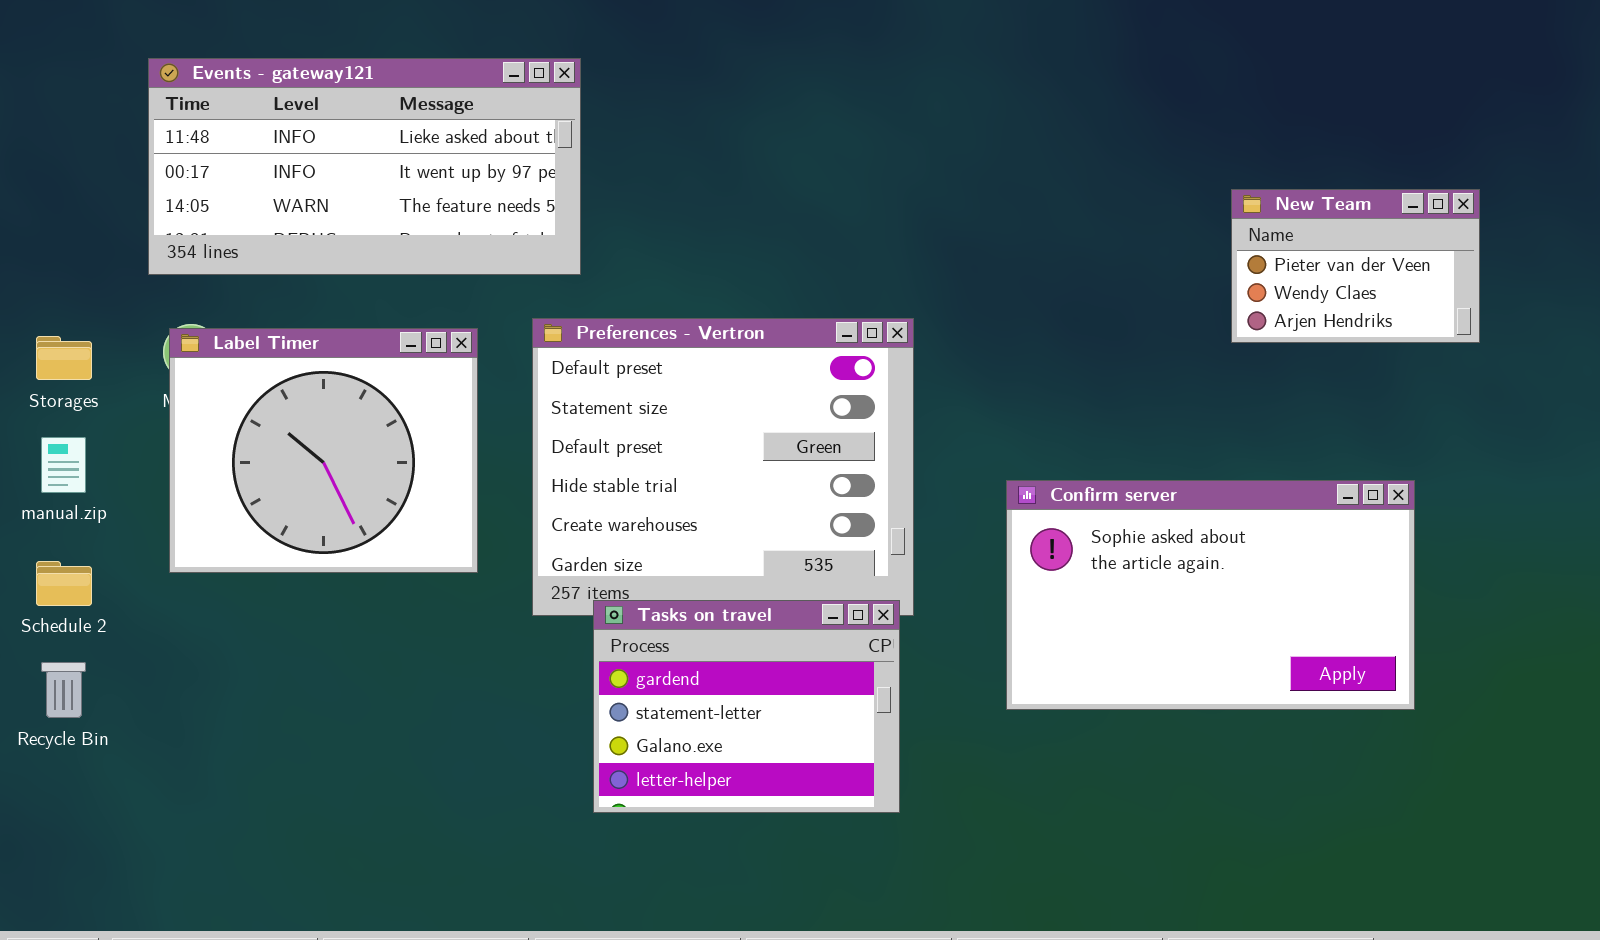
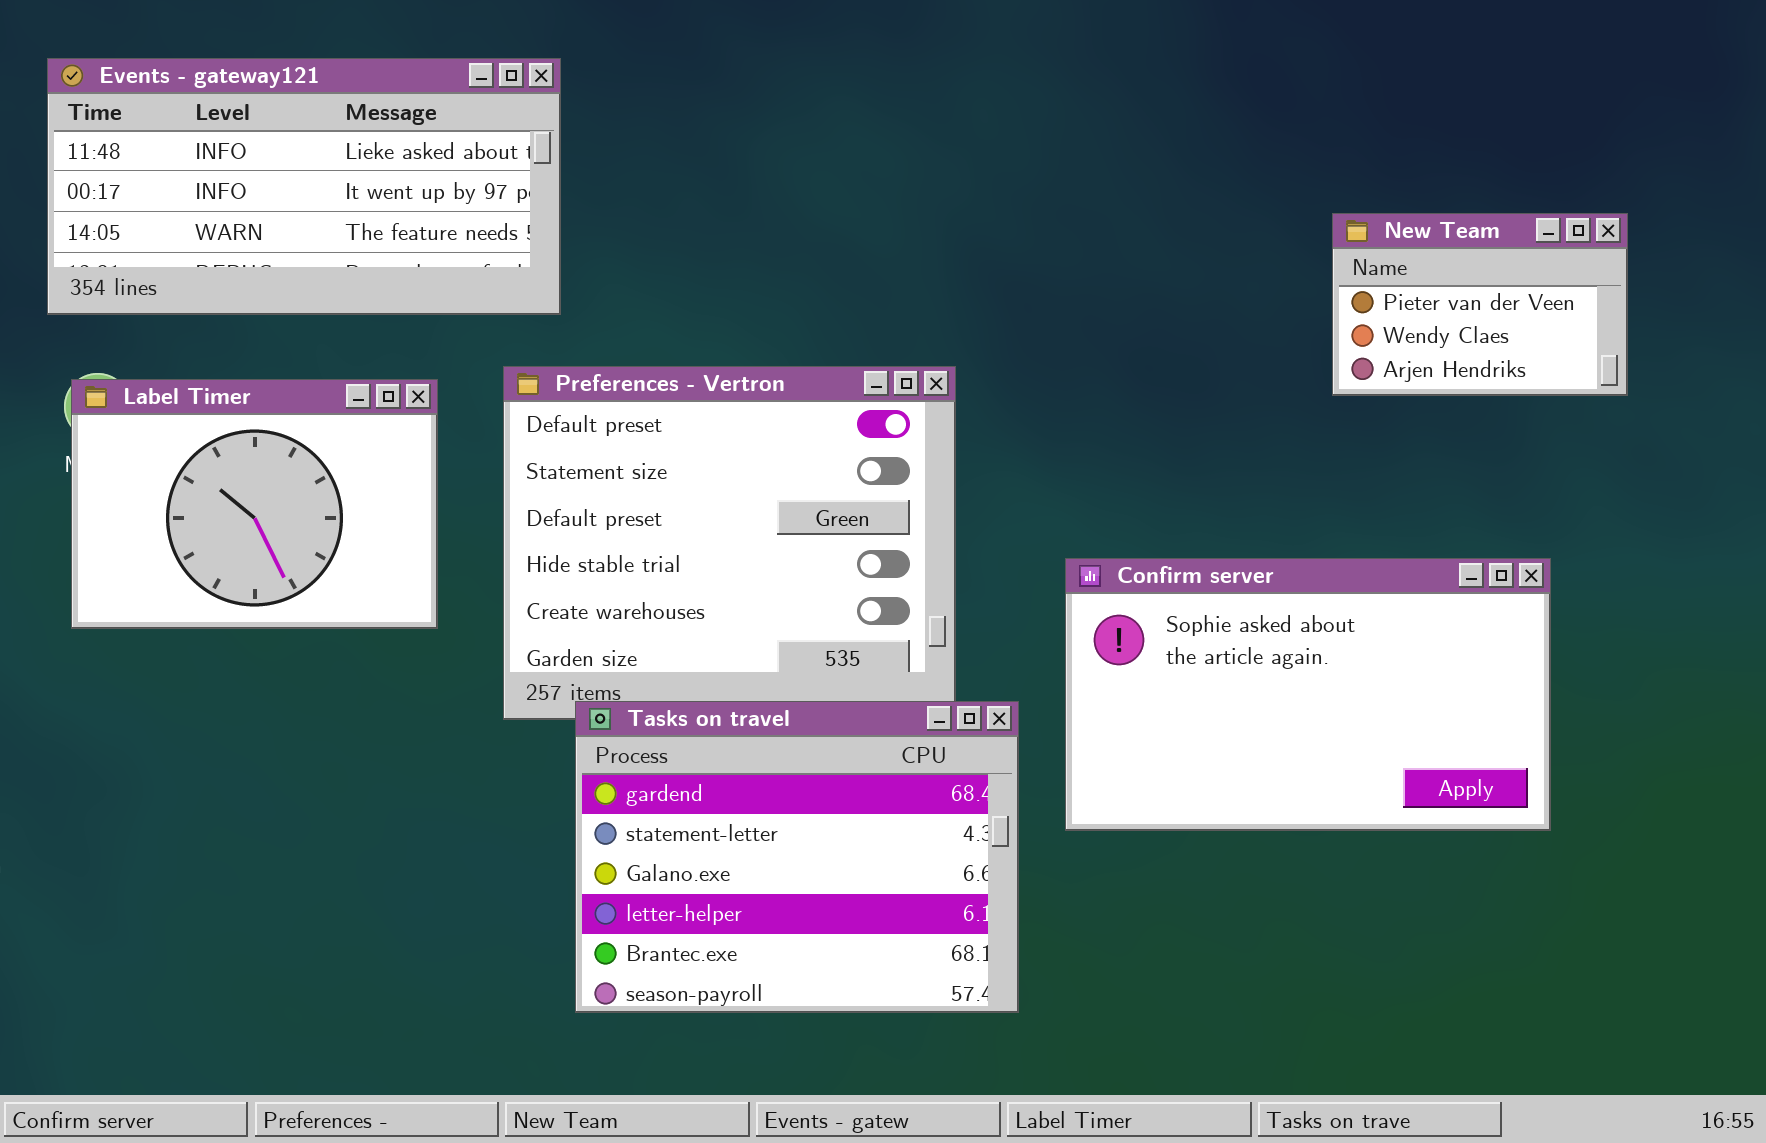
Label Timer: [169,328,478,573] -> [71,379,438,629], resized
Tasks on travel: [593,600,900,813] -> [575,701,1019,1013], resized

